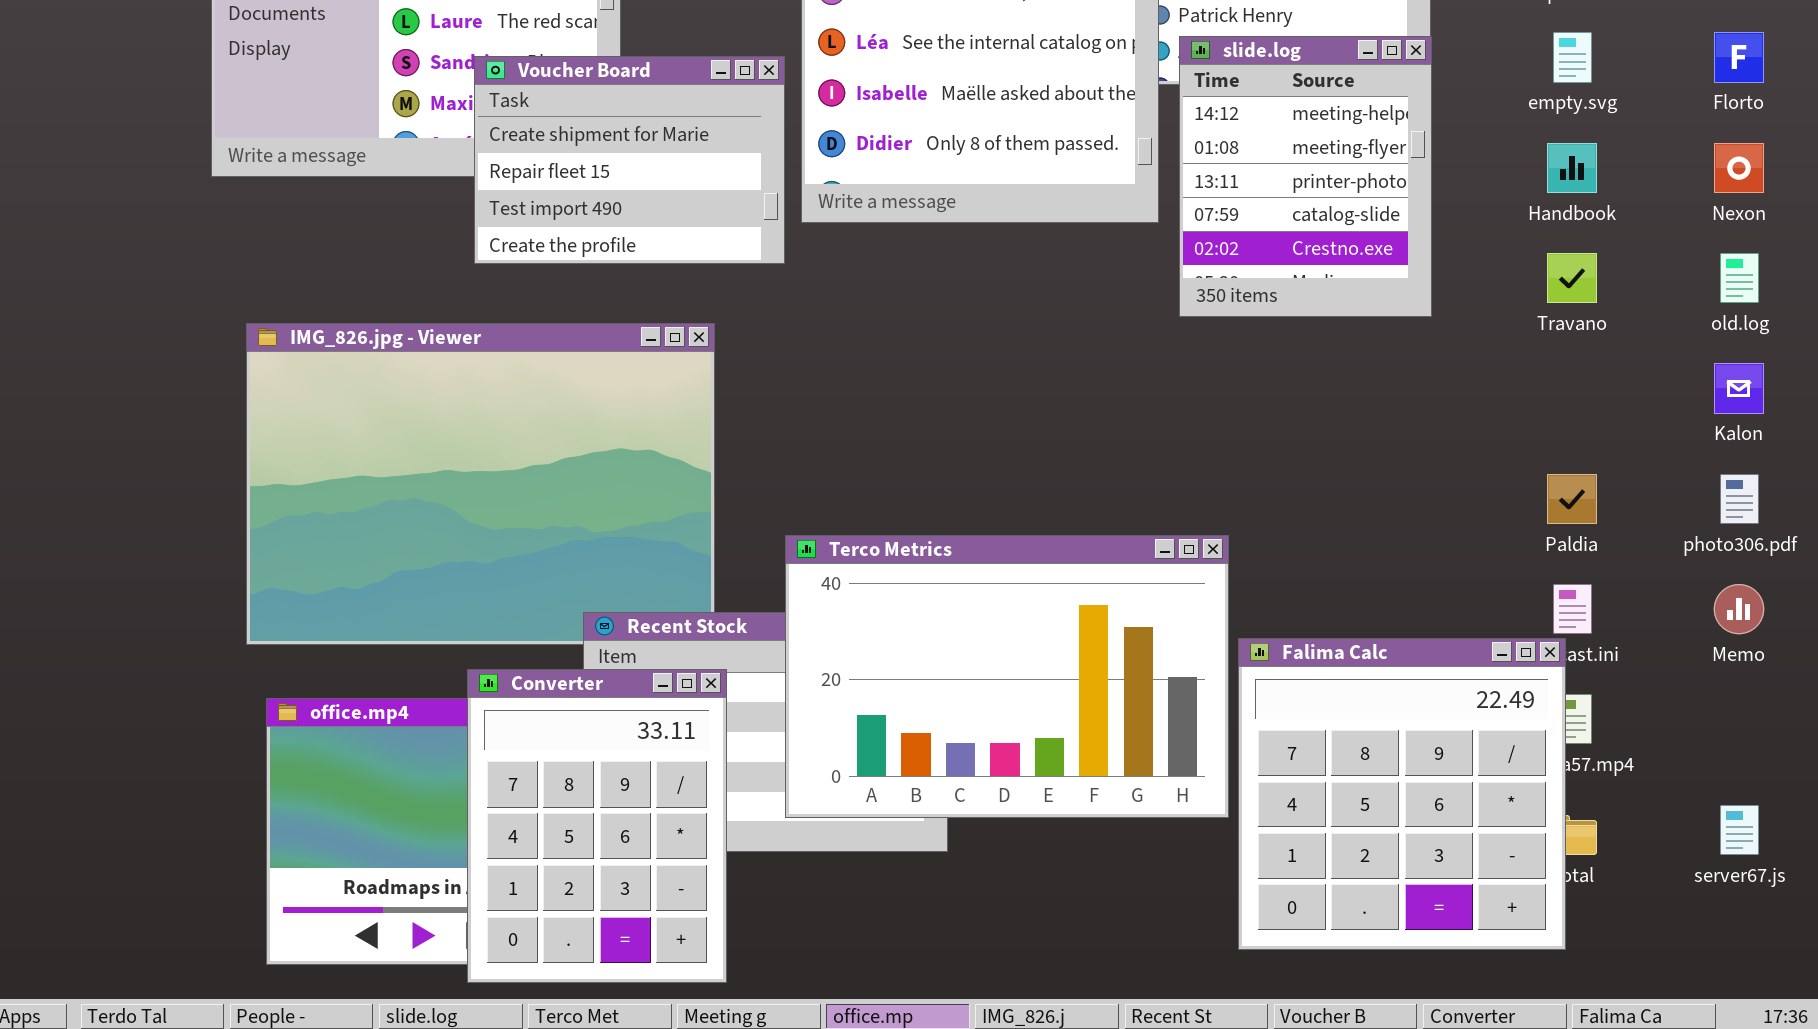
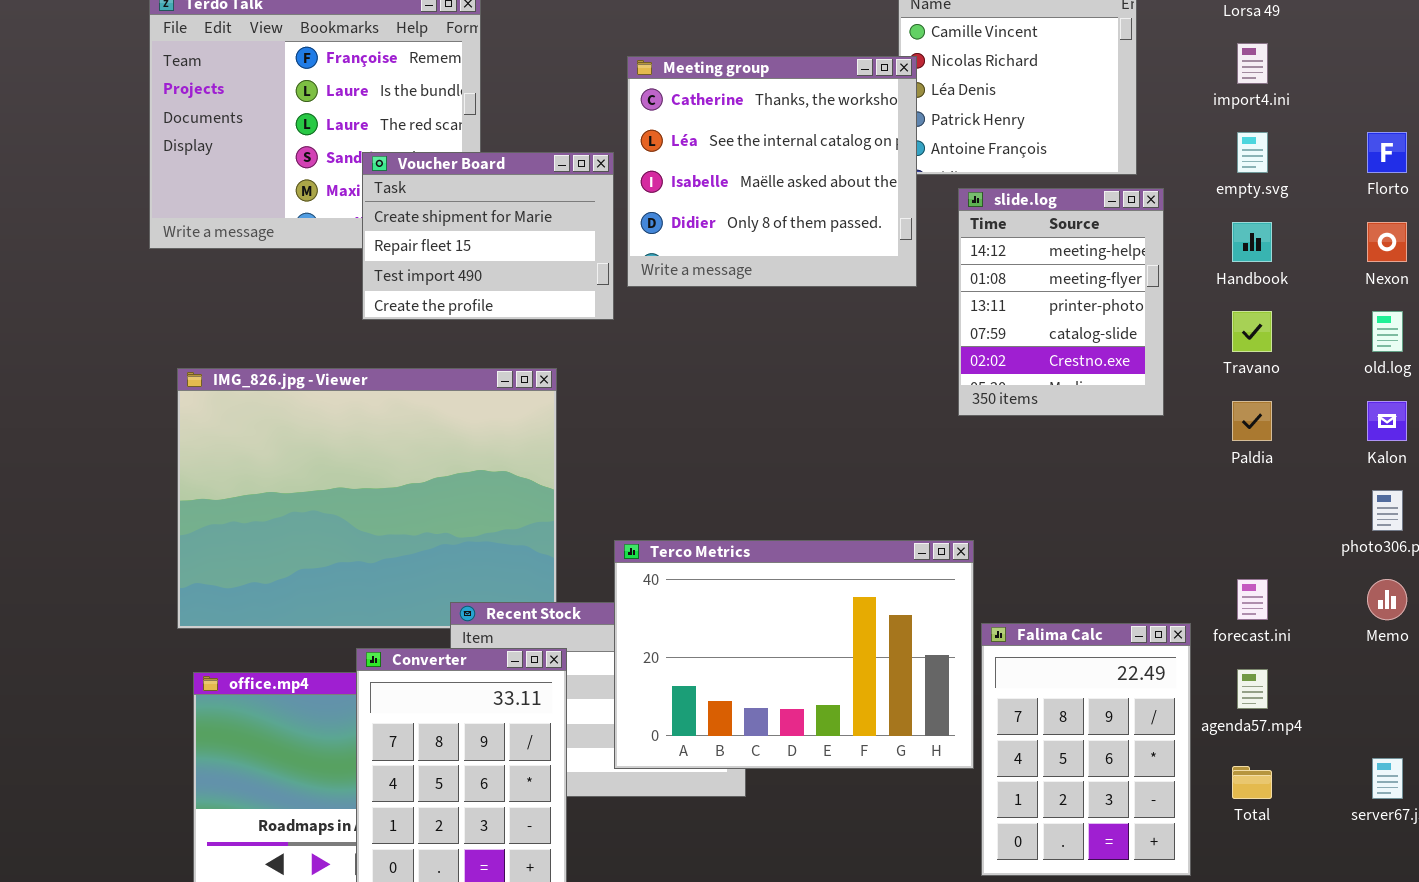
slide.log: [1179,36,1432,317] -> [958,188,1164,416], moved
Paldia: [1547,474,1597,524] -> [1232,401,1272,441], moved
Falima Calc: [1238,638,1566,950] -> [981,623,1191,876], resized

